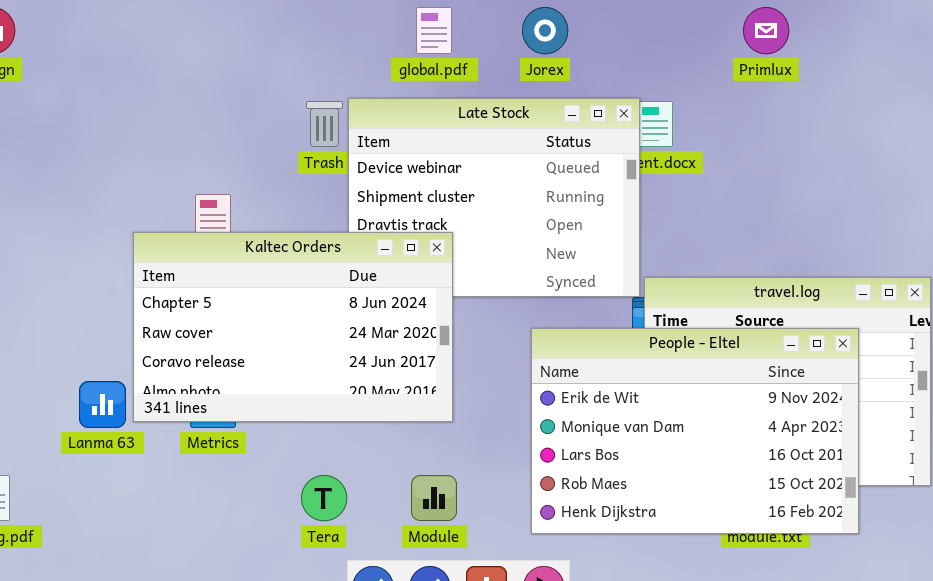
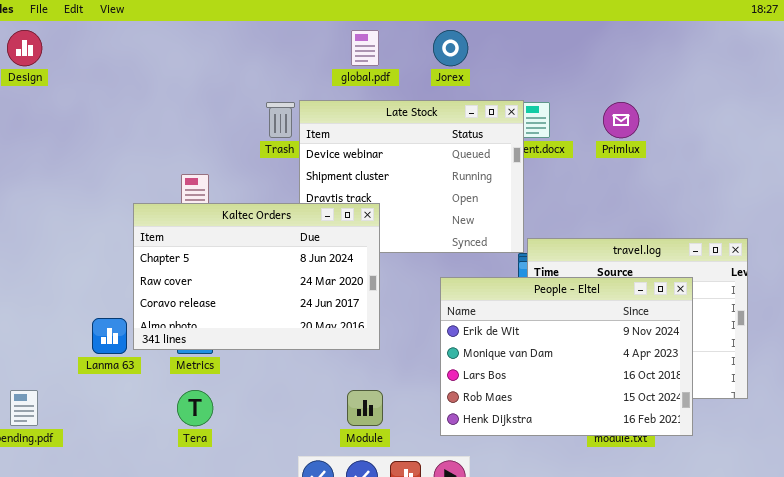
Primlux: [743,7,789,54] -> [603,102,639,138], moved
Tera: [301,475,347,521] -> [177,390,213,426], moved

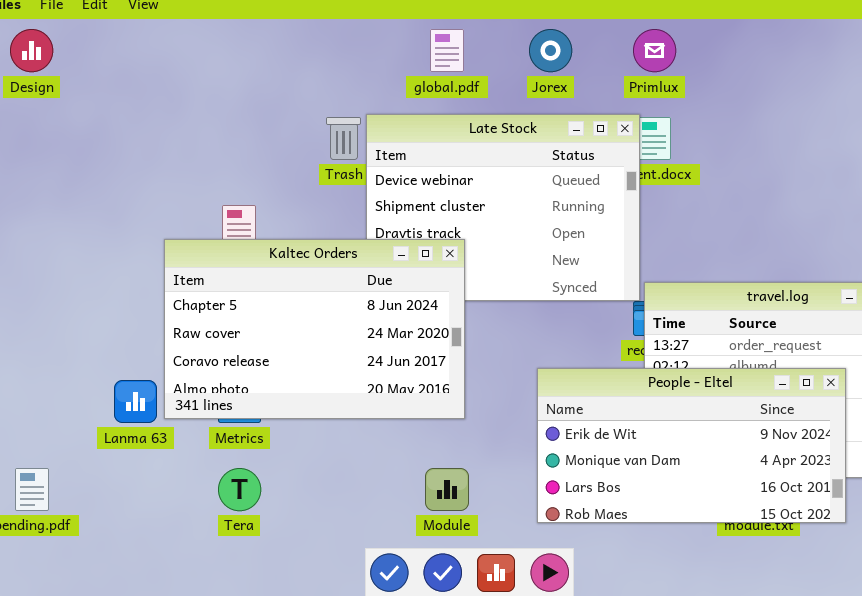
Primlux: [603,102,639,138] -> [633,29,676,72], moved
People - Eltel: [440,277,693,436] -> [537,368,846,523], resized

